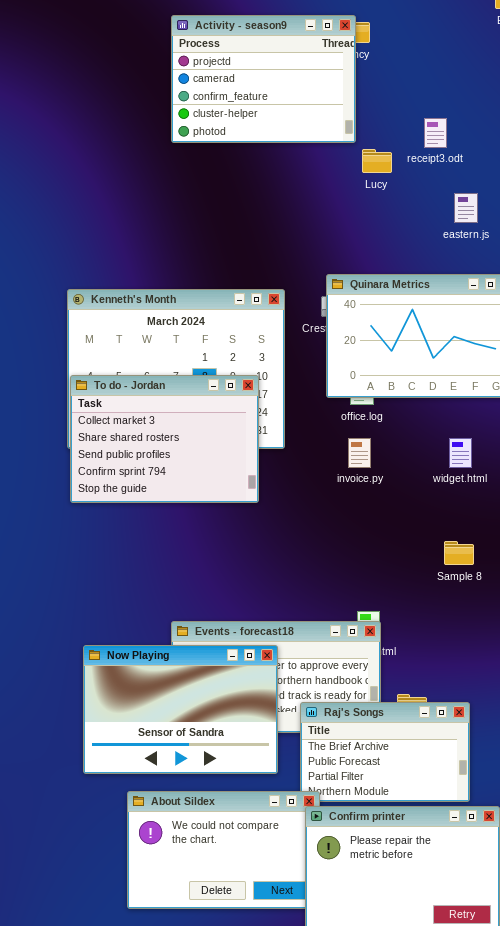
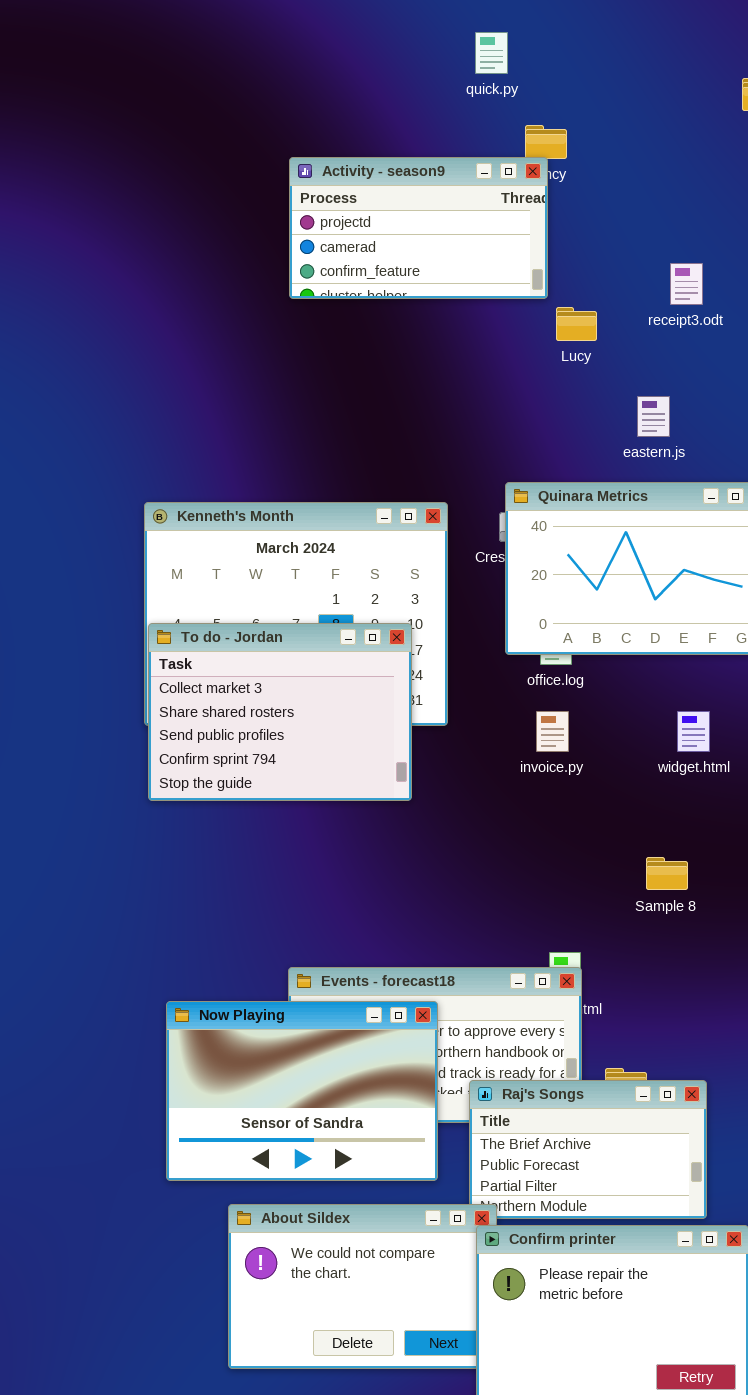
Activity - season9: [171,15,356,143] -> [289,157,548,299], resized
receipt3.odt: [424,118,447,148] -> [670,263,703,305], moved
eastern.js: [454,193,478,223] -> [637,396,670,437], moved
Sample 8: [444,541,474,565] -> [646,857,688,890], moved

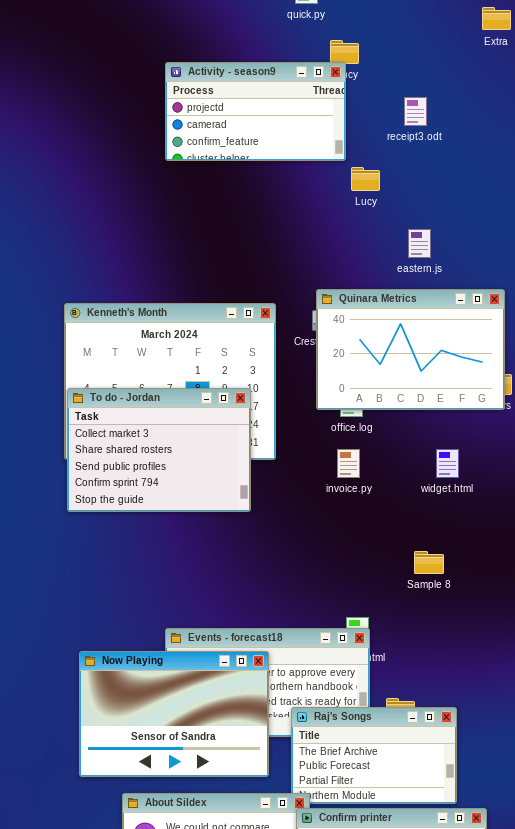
receipt3.odt: [670,263,703,305] -> [404,97,427,126], moved

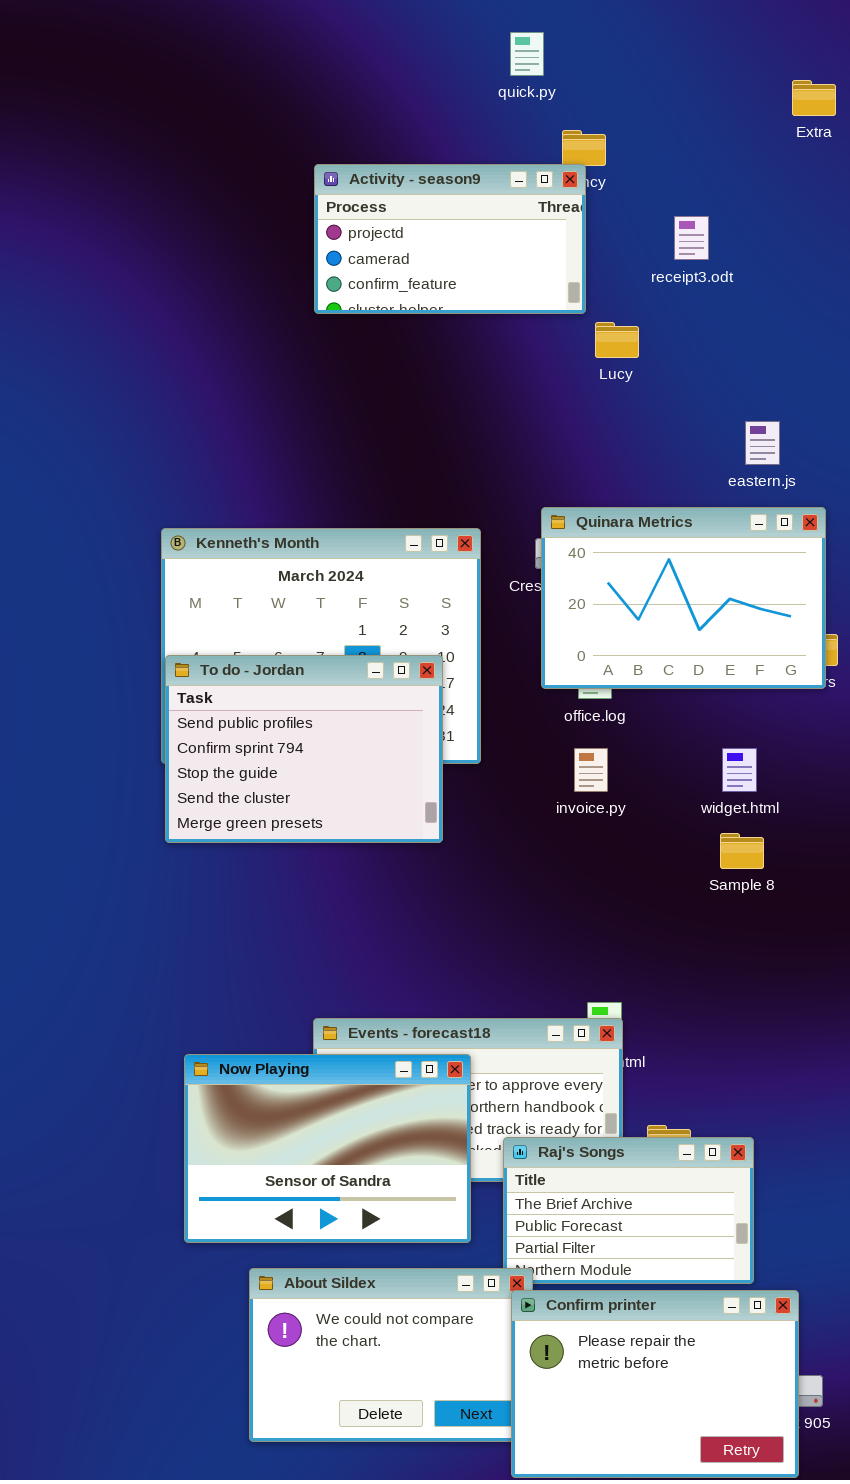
eastern.js: [408,229,431,258] -> [745,421,780,465], moved
To do - Jordan: [67,388,251,512] -> [165,655,443,843], scrolled down 2 rows
Sample 8: [414,551,444,574] -> [720,833,764,869], moved

